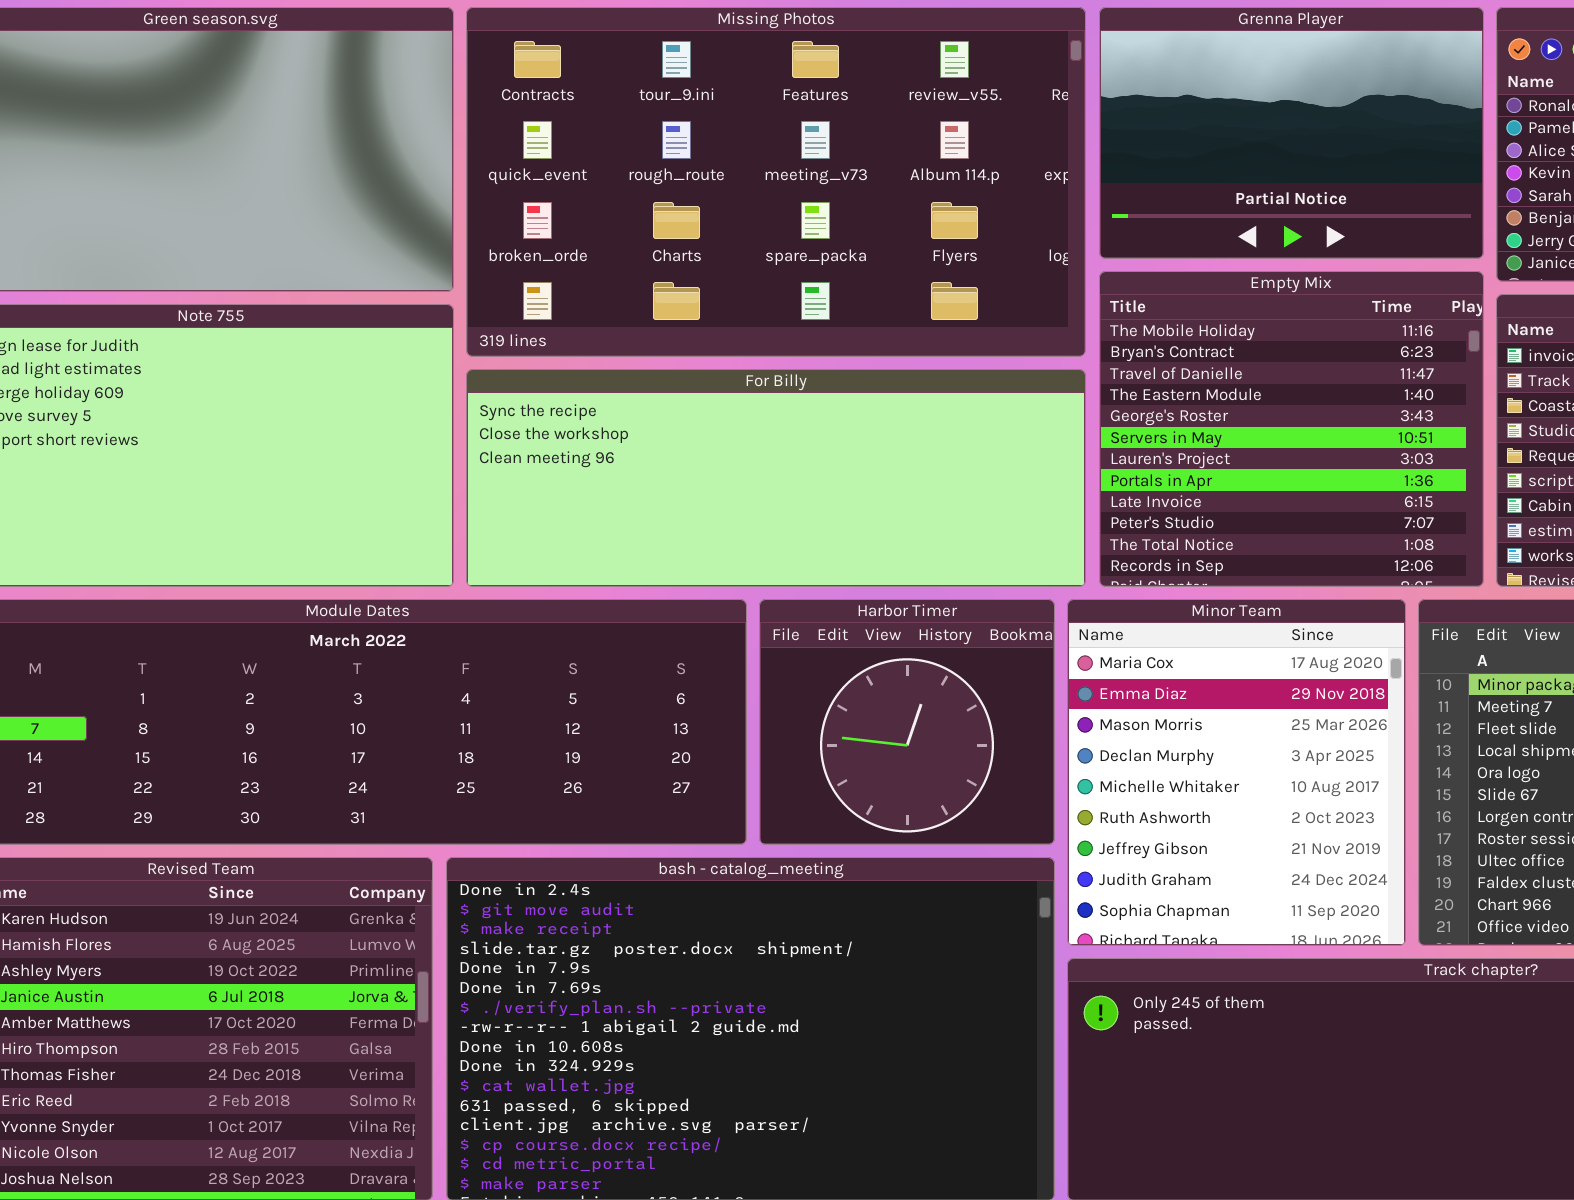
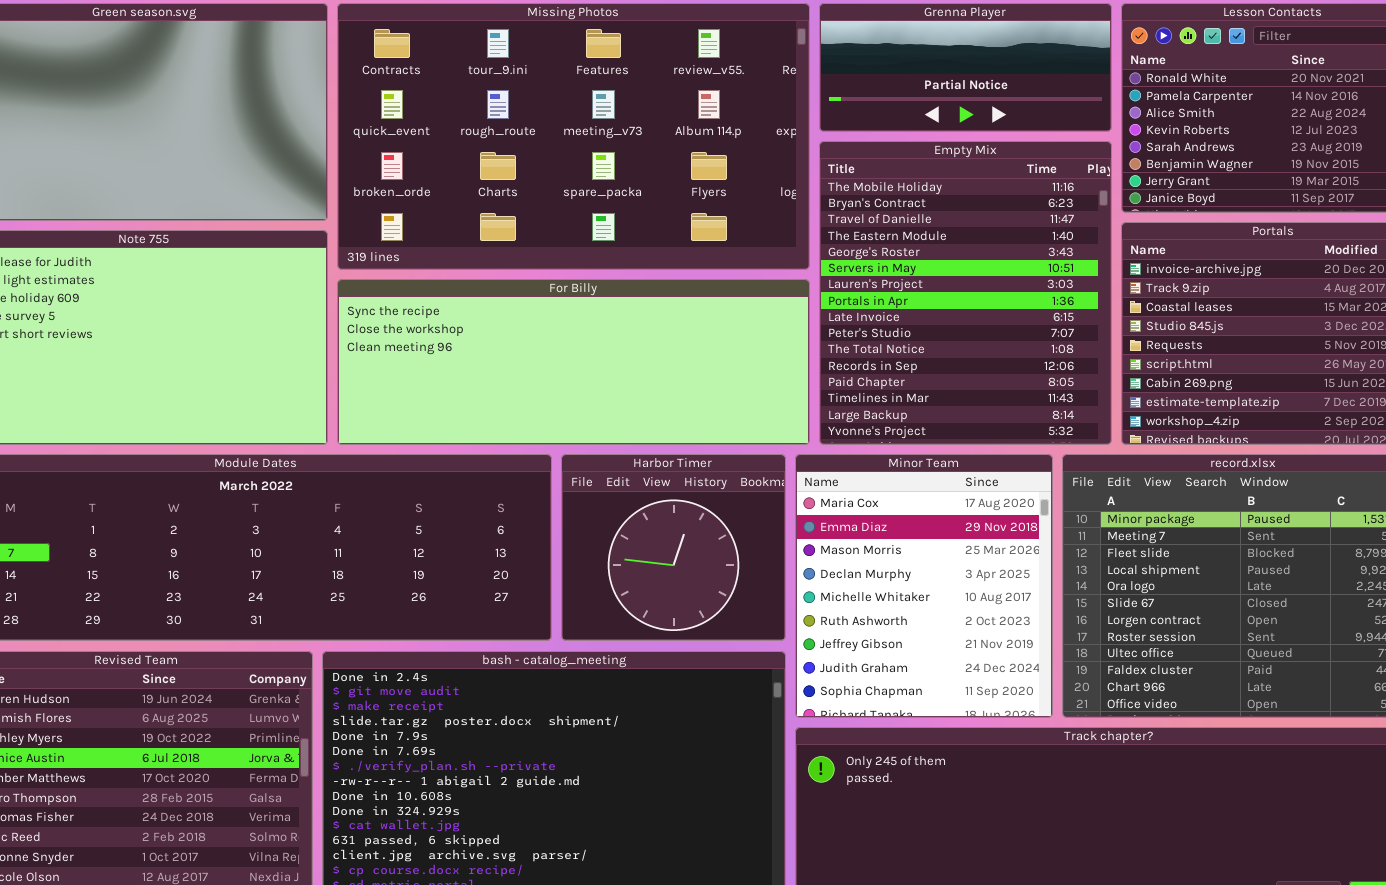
Grenna Player: [1099,7,1484,259] -> [819,3,1112,132], resized
Empty Mix: [1099,271,1484,587] -> [819,141,1112,445], resized

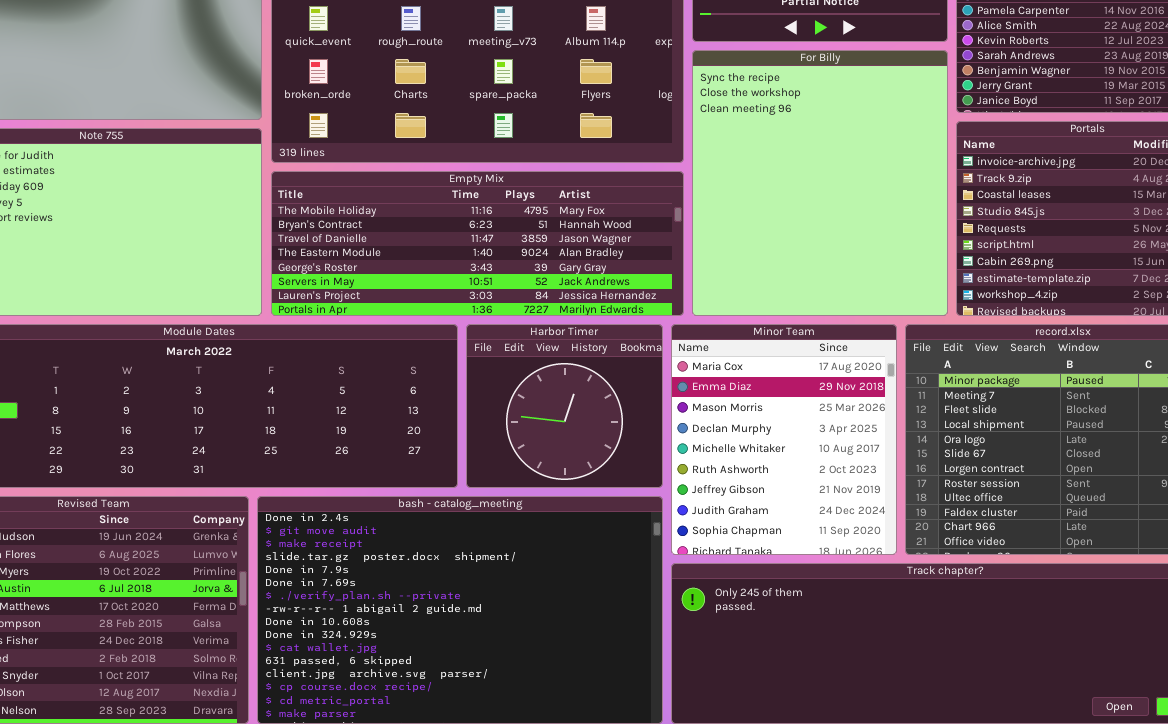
Empty Mix: [819,141,1112,445] -> [271,171,684,316], moved, resized
For Billy: [337,279,810,445] -> [692,50,948,316], moved, resized

